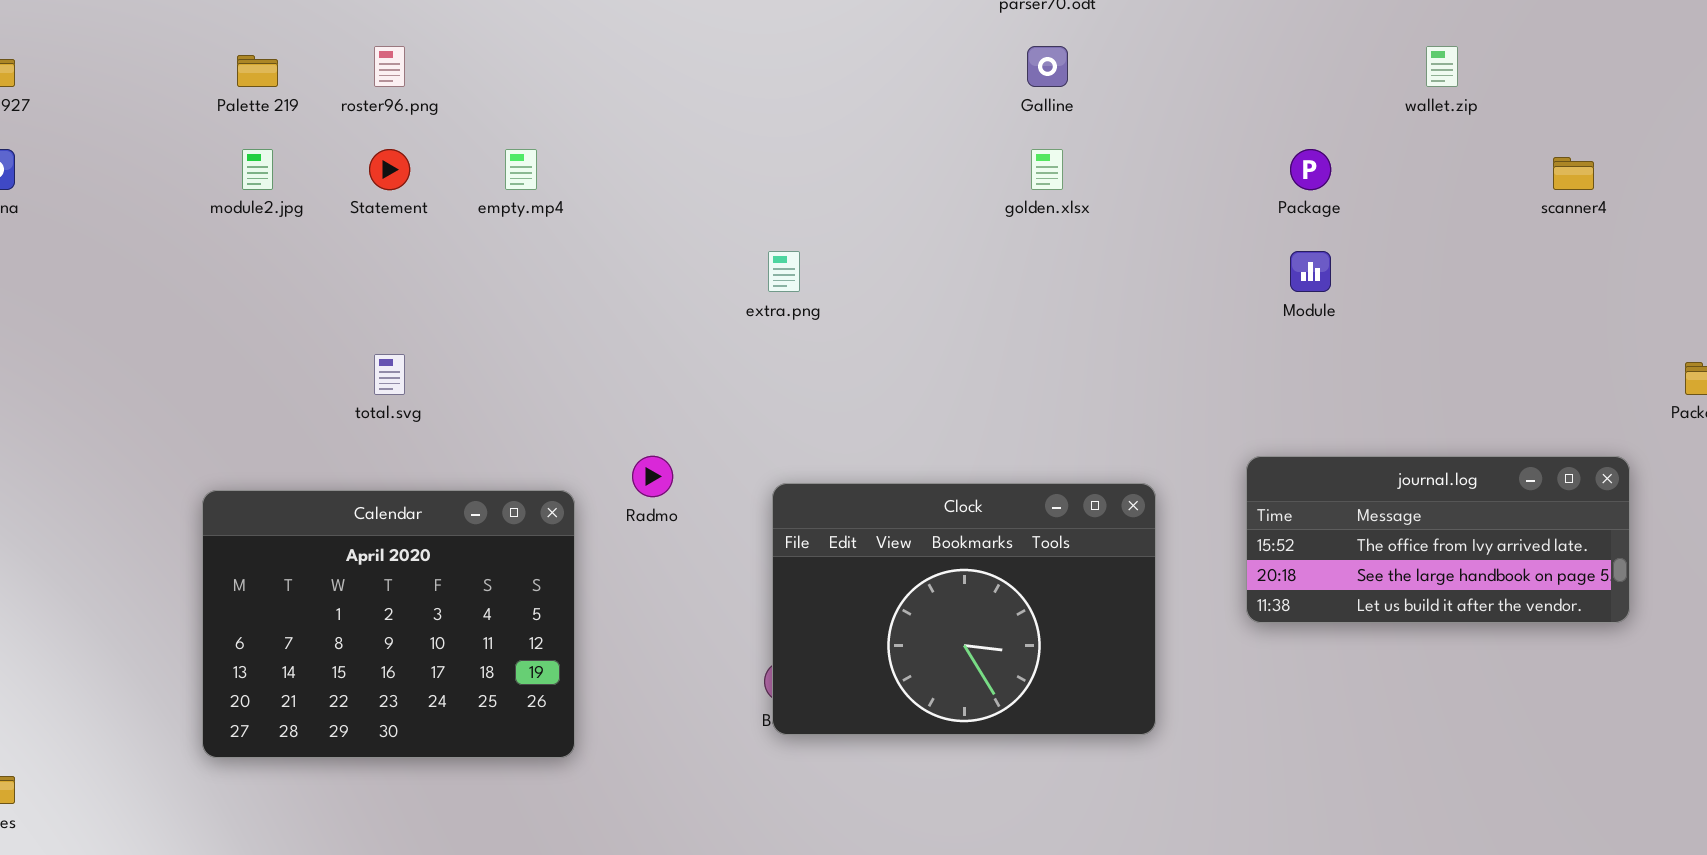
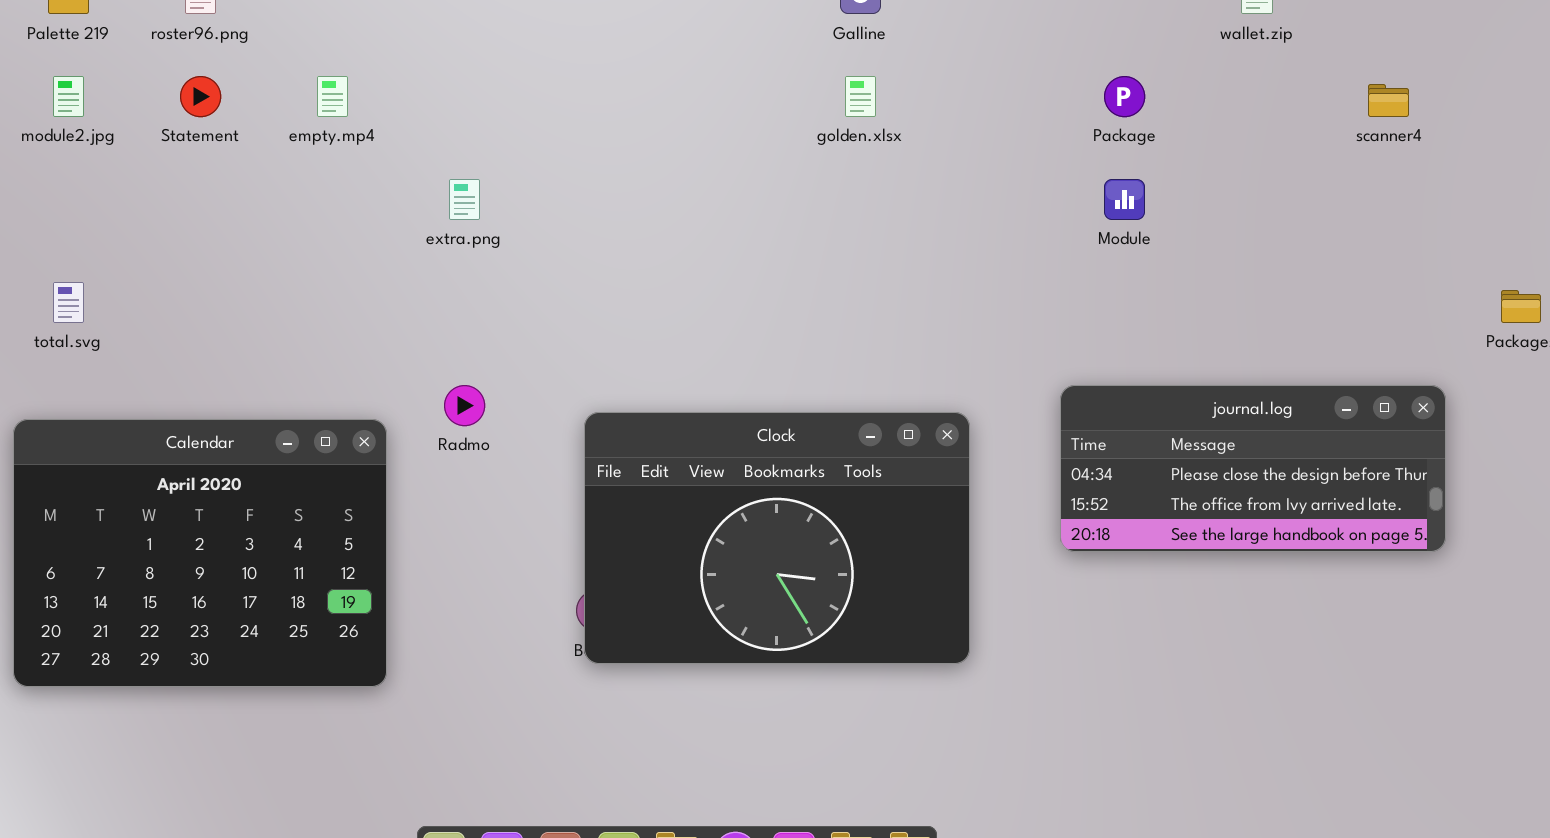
extra.png: [768,251,800,292] -> [449,179,480,220], moved
total.svg: [374,354,405,395] -> [53,282,84,323], moved
journal.log: [1246,456,1630,623] -> [1060,385,1446,552], scrolled up 1 row

